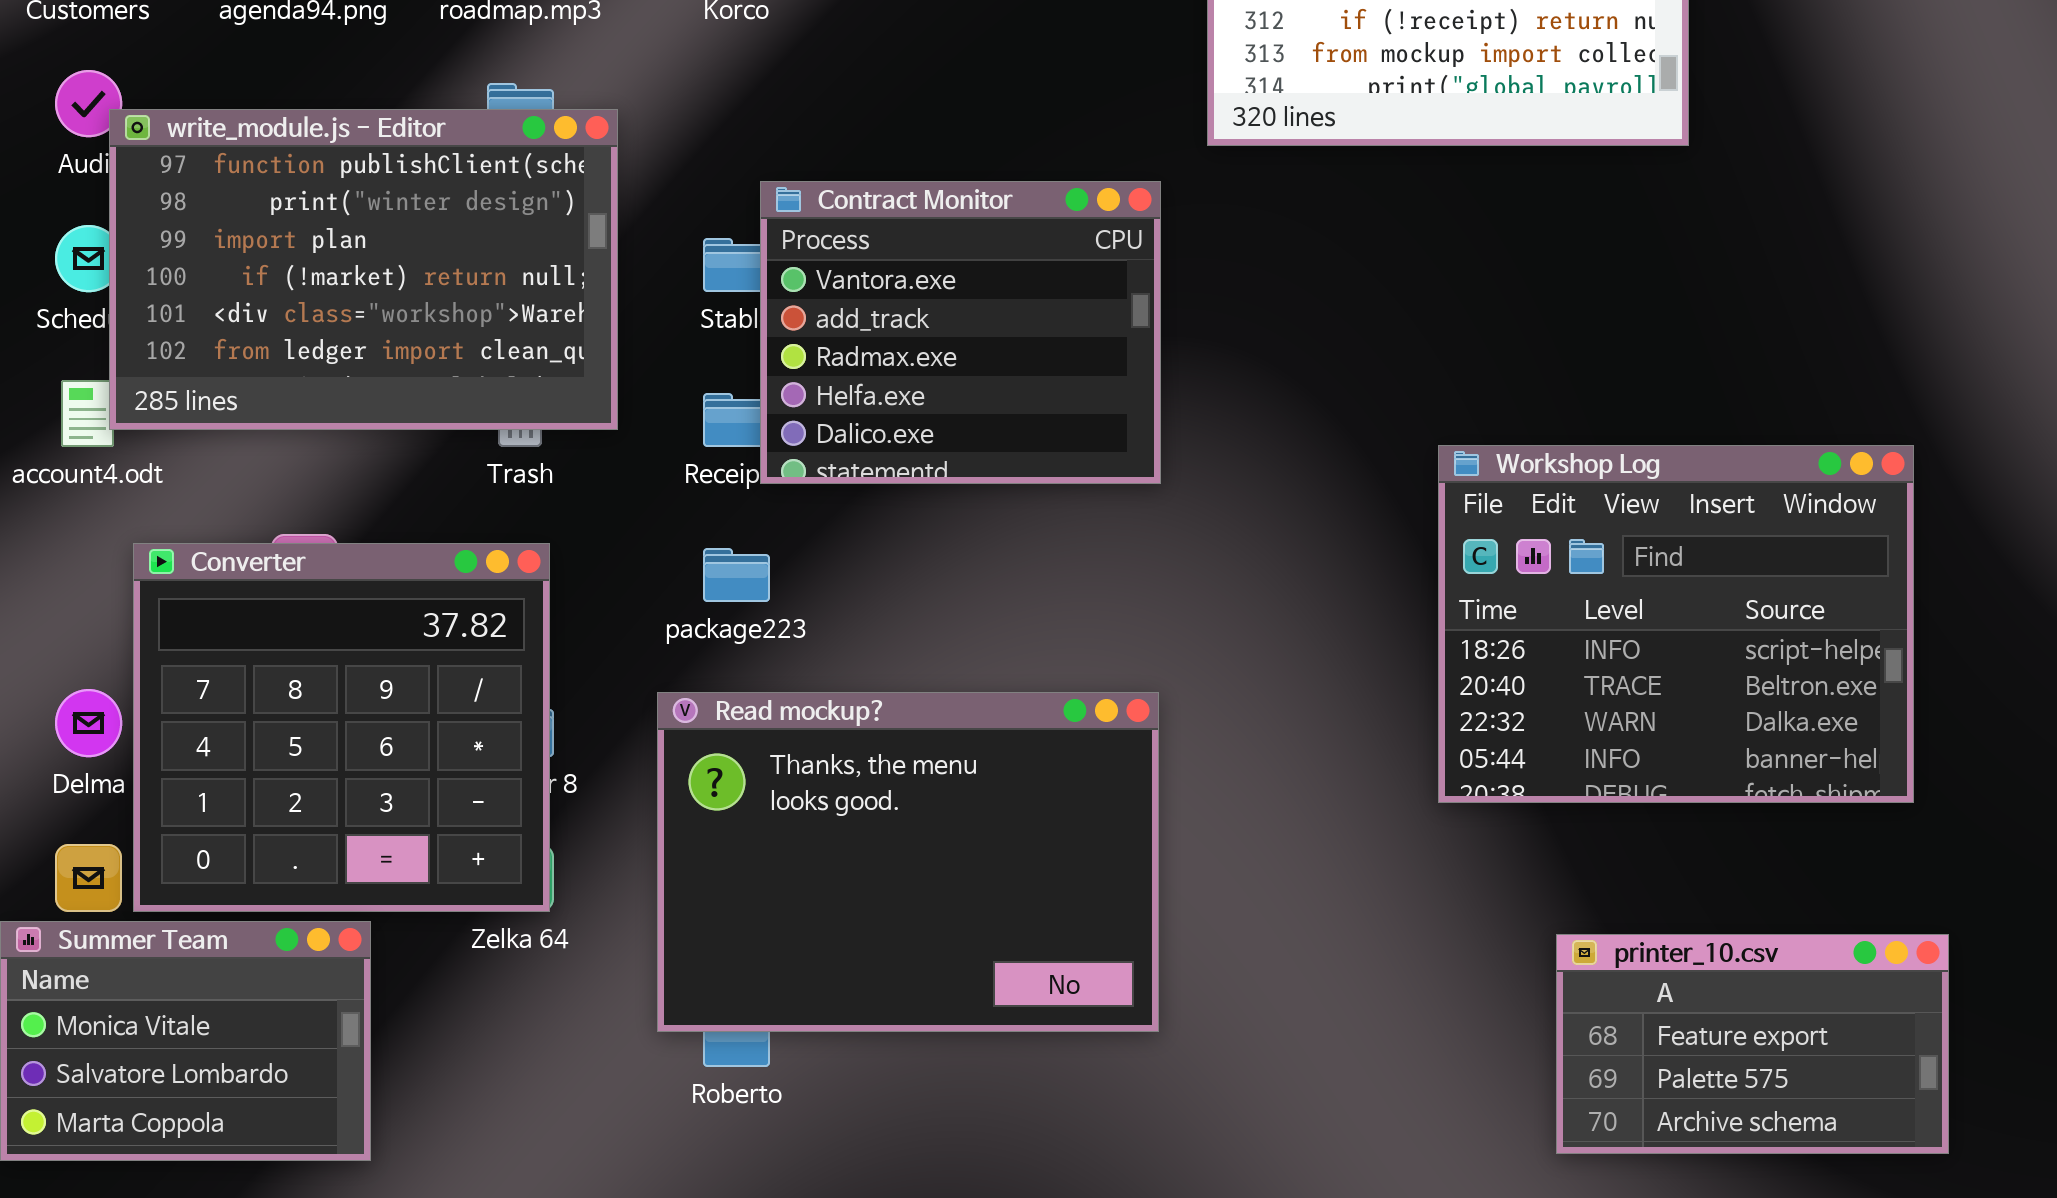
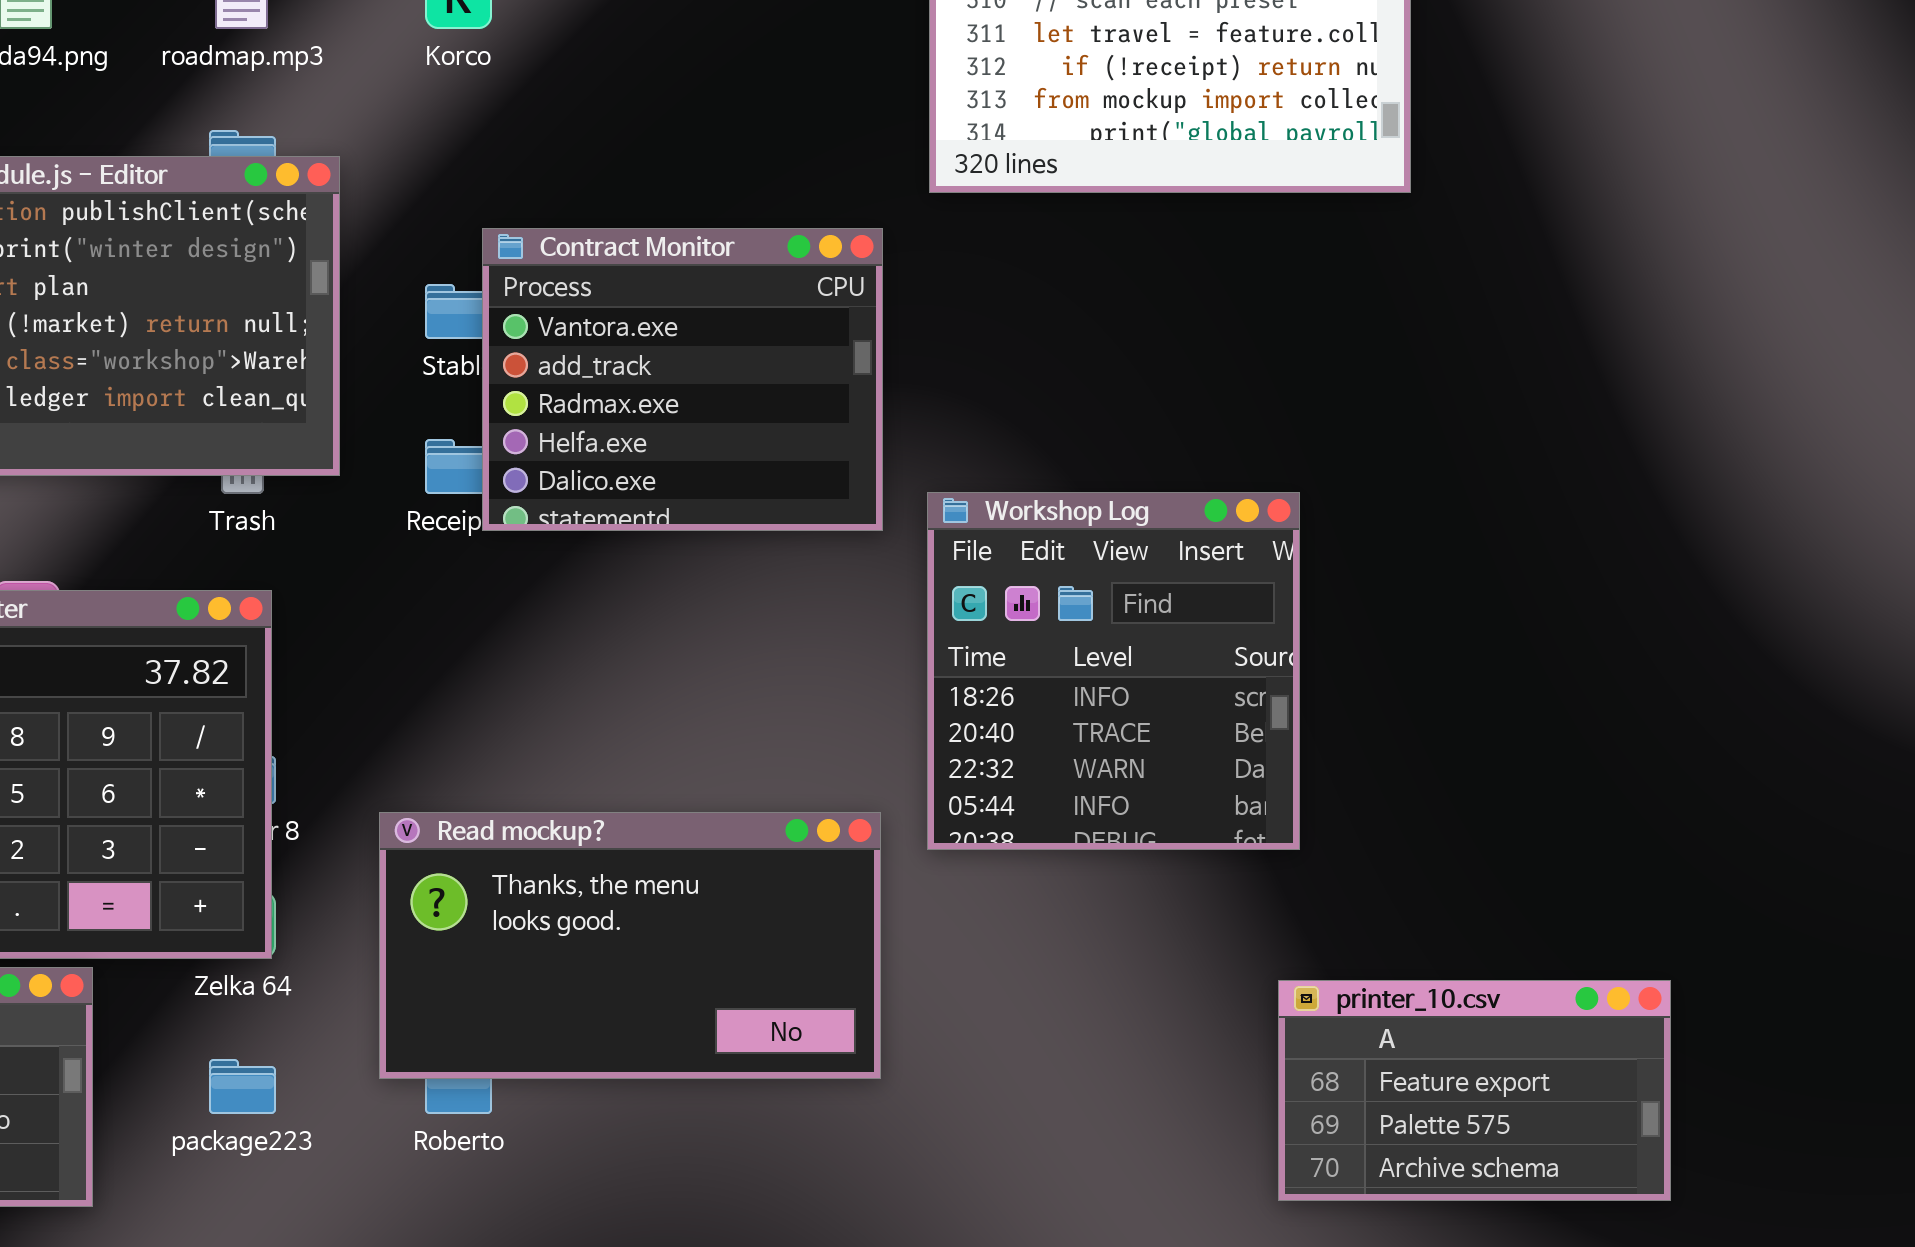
Workshop Log: [1438,445,1914,803] -> [927,492,1300,850], moved, resized
package223: [703,548,770,602] -> [209,1059,276,1114], moved
Read mockup?: [657,692,1159,1032] -> [379,812,881,1079], resized

